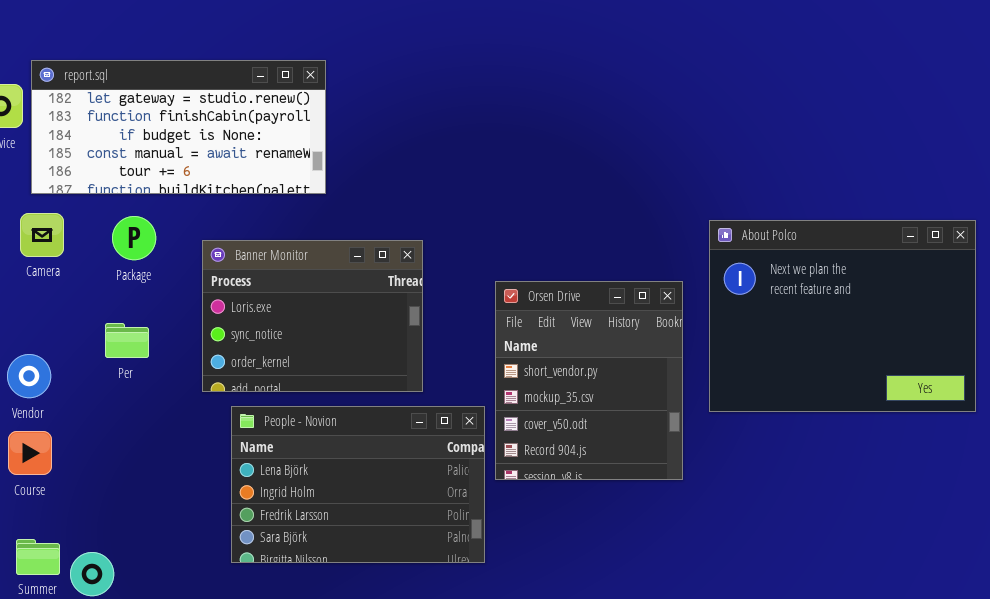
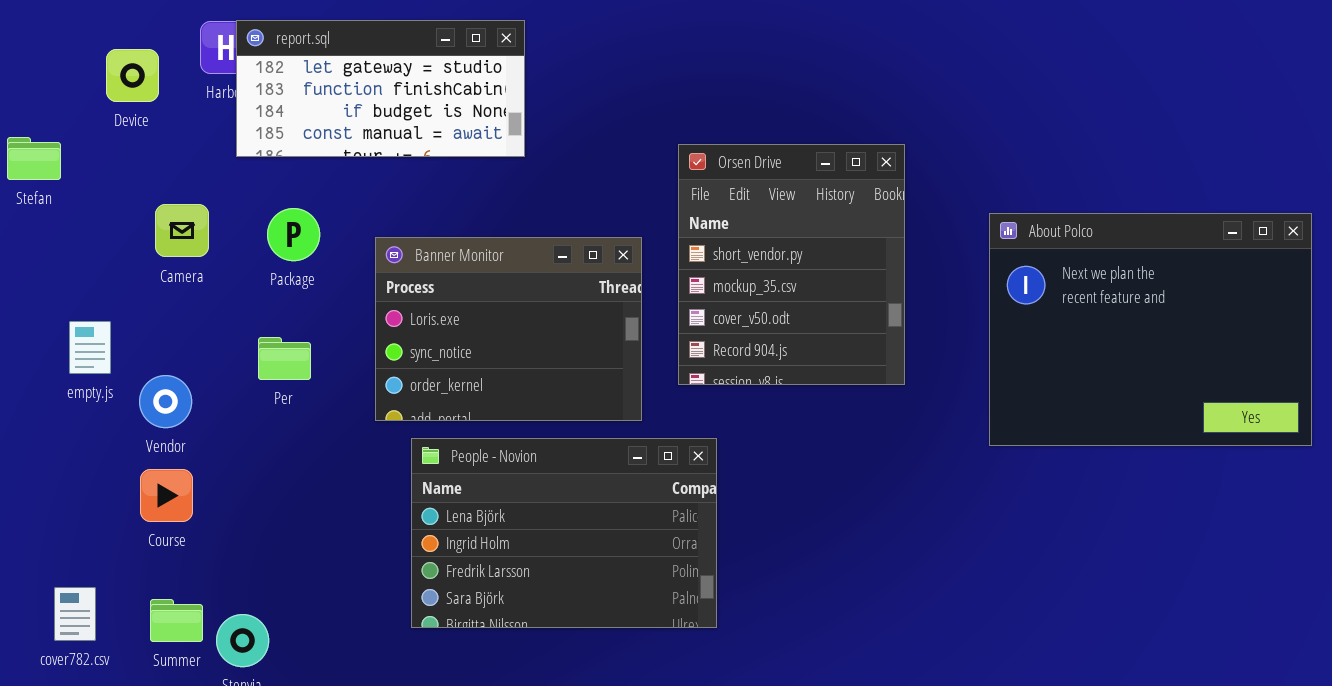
report.sql: [31,60,326,194] -> [236,20,525,157], resized
Orsen Drive: [495,281,683,480] -> [678,144,905,385], moved

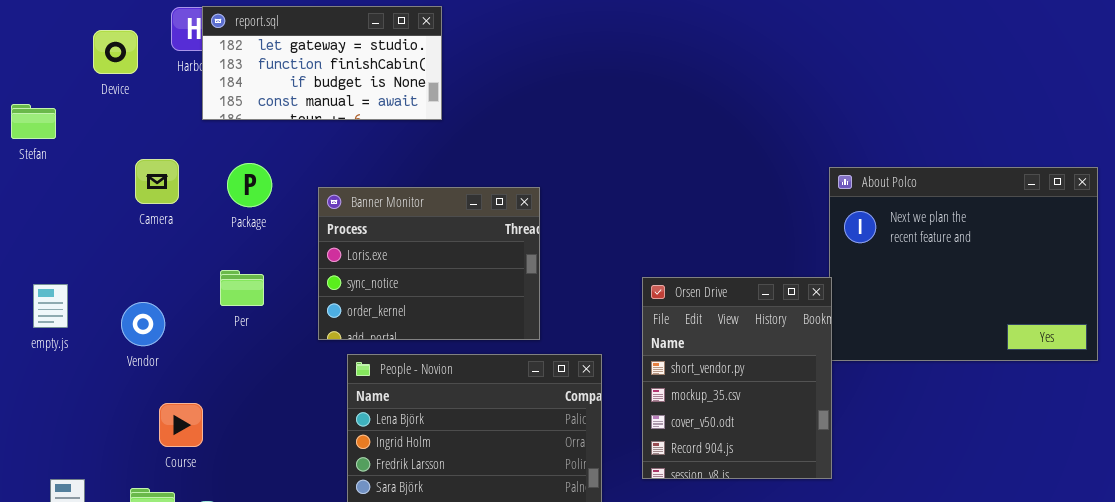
Orsen Drive: [678,144,905,385] -> [642,277,832,479], moved
empty.js: [69,321,111,374] -> [33,284,68,328], moved
Course: [140,469,193,522] -> [159,403,203,447], moved

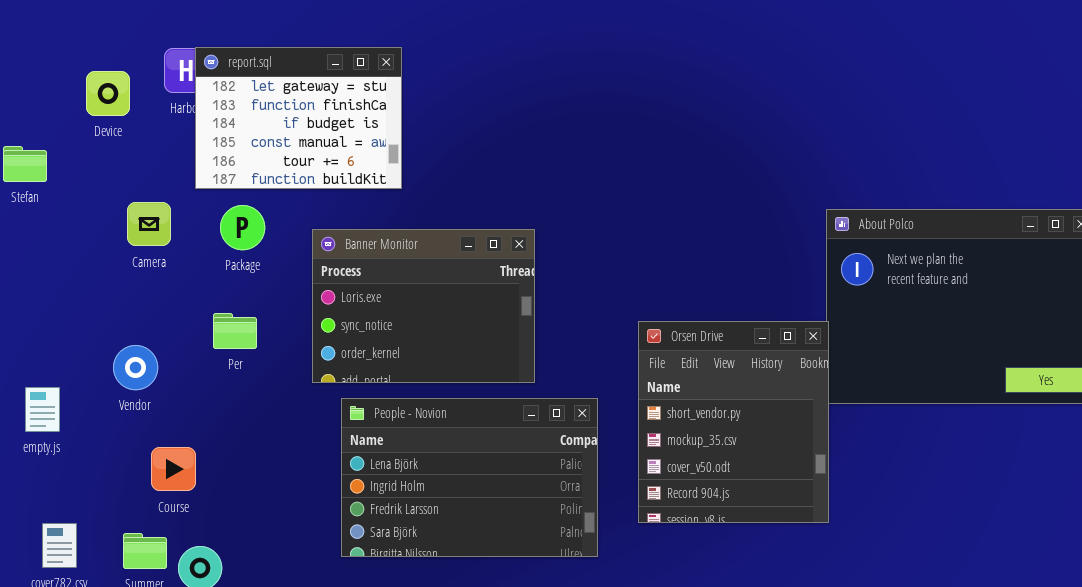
report.sql: [202,6,442,120] -> [195,47,402,189], resized
empty.js: [33,284,68,328] -> [25,387,60,432], moved

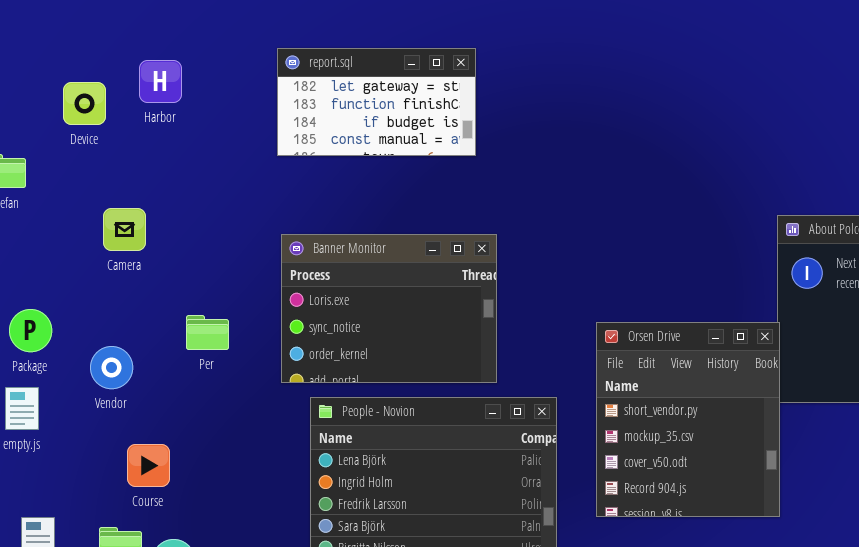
report.sql: [195,47,402,189] -> [277,48,476,156], moved, resized
Package: [220,205,265,250] -> [9,309,52,352], moved

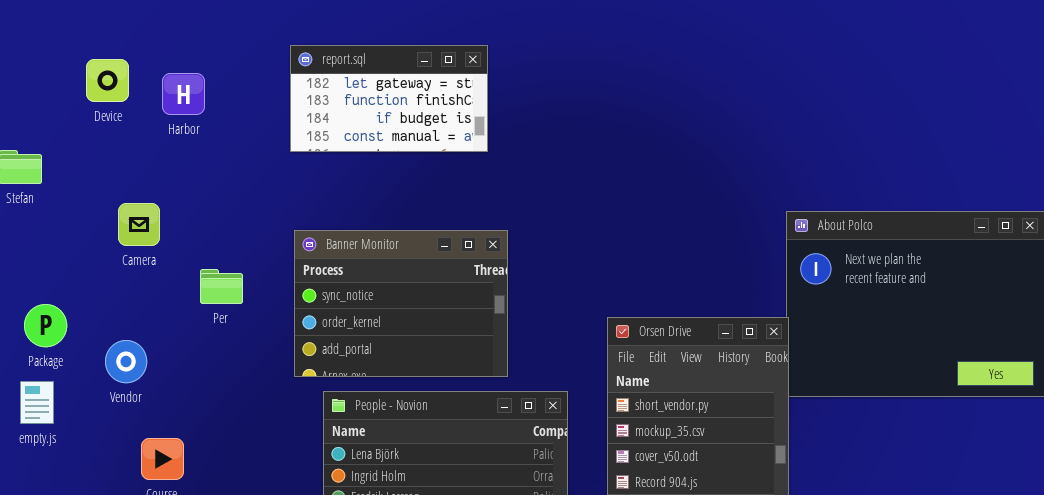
Harbor: [139,60,182,103] -> [162,73,205,115], moved
Device: [63,82,106,125] -> [86,59,129,102], moved
Banner Monitor: [281,234,497,383] -> [294,230,508,377], scrolled down 1 row
Per: [186,315,229,350] -> [200,269,243,304], moved

